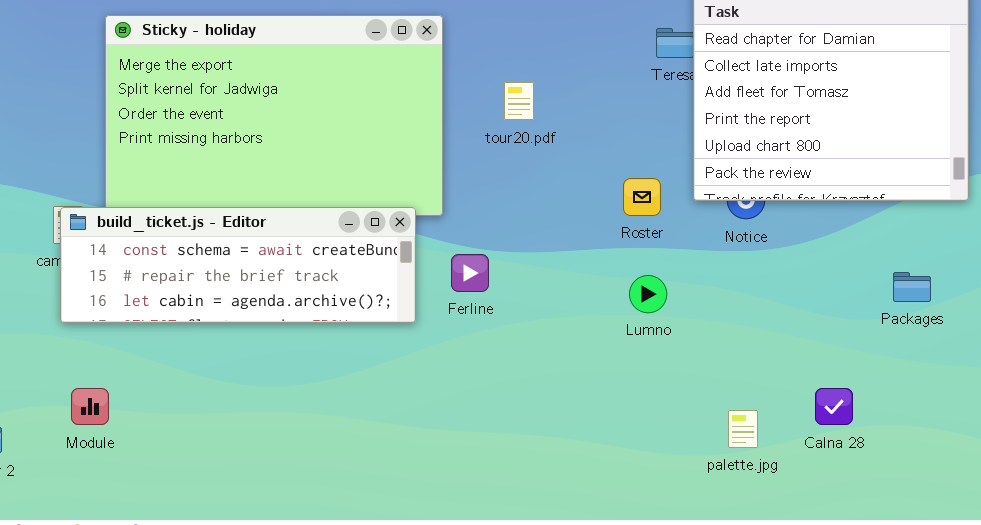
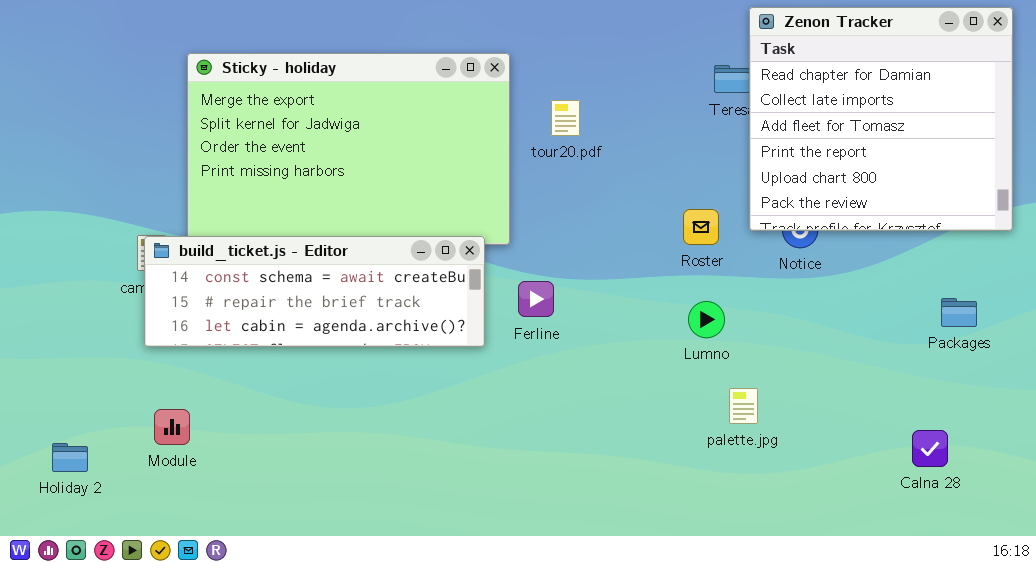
tour20.pdf: [504,82,534,120] -> [551,100,580,136], moved
Calna 28: [815,388,853,425] -> [912,430,948,467], moved
palette.jpg: [728,410,758,448] -> [729,388,758,424], moved

